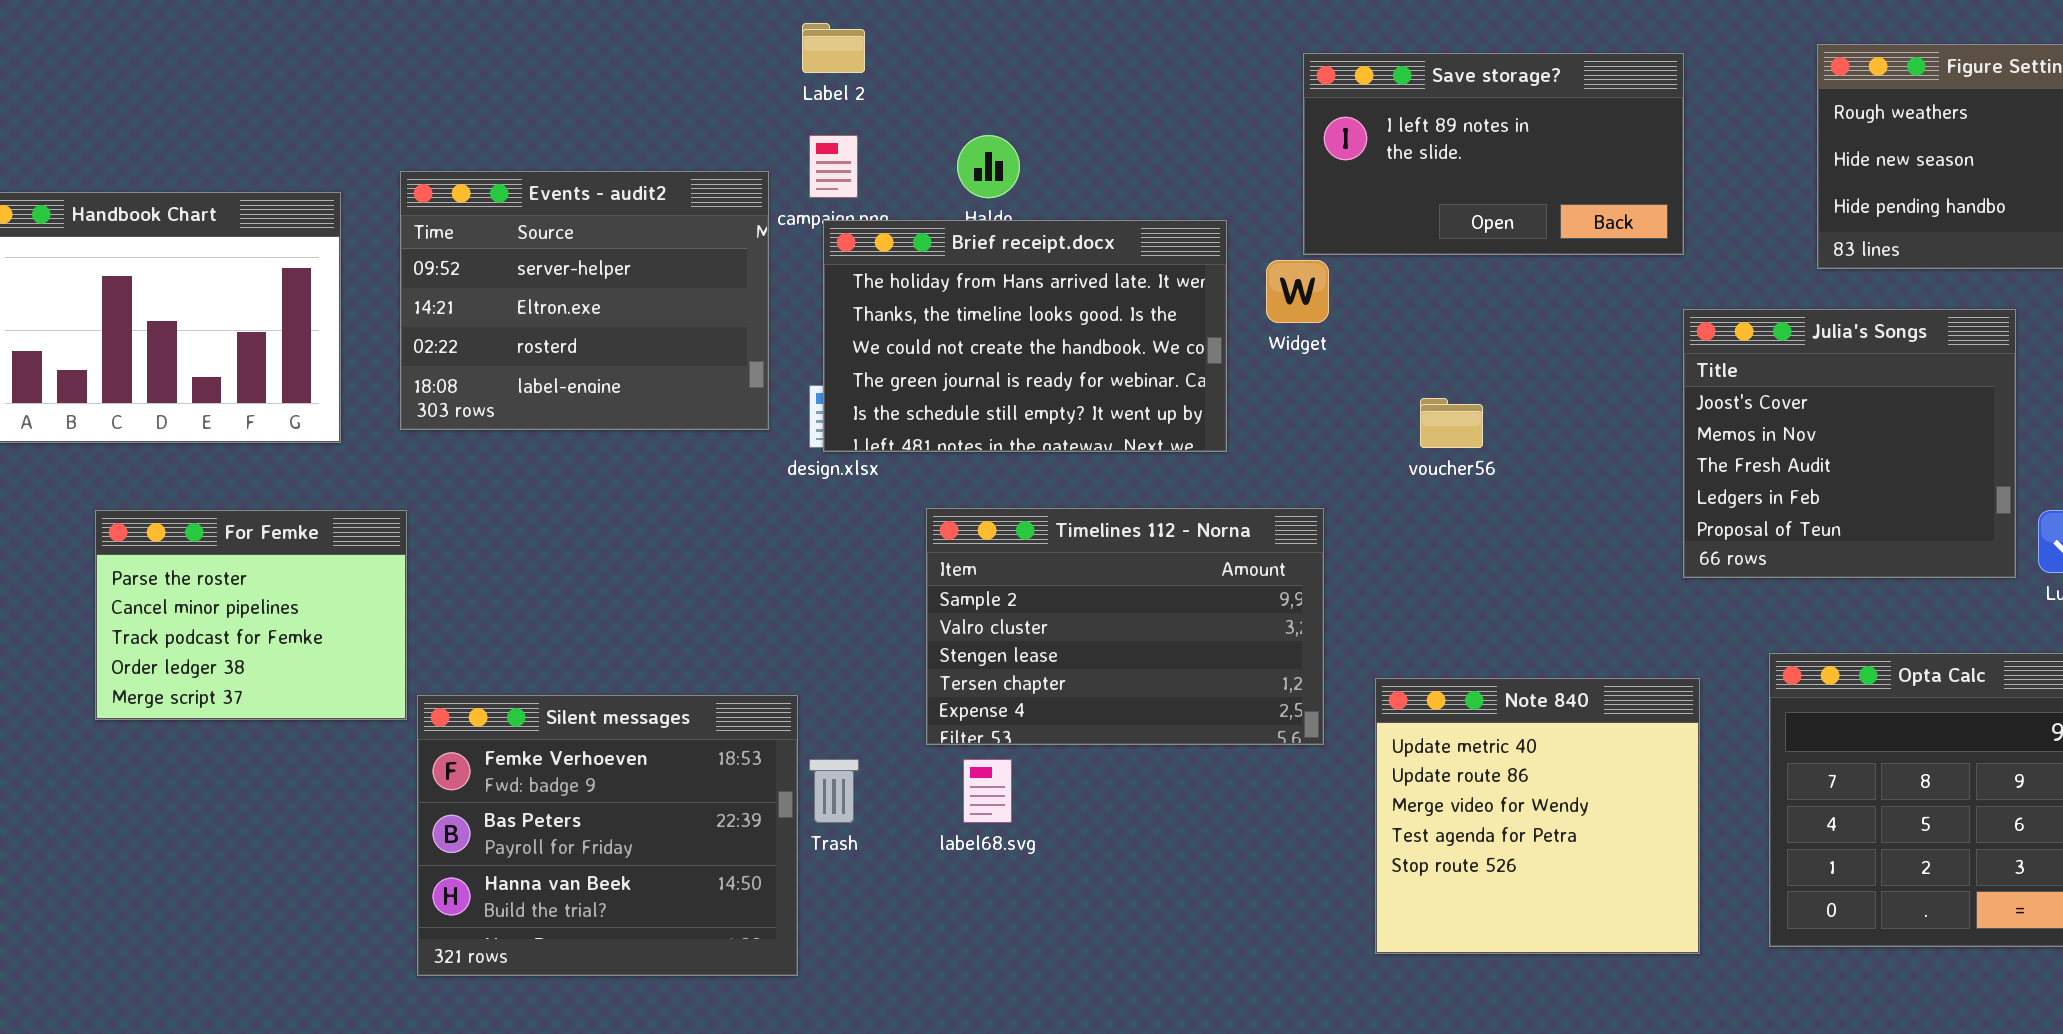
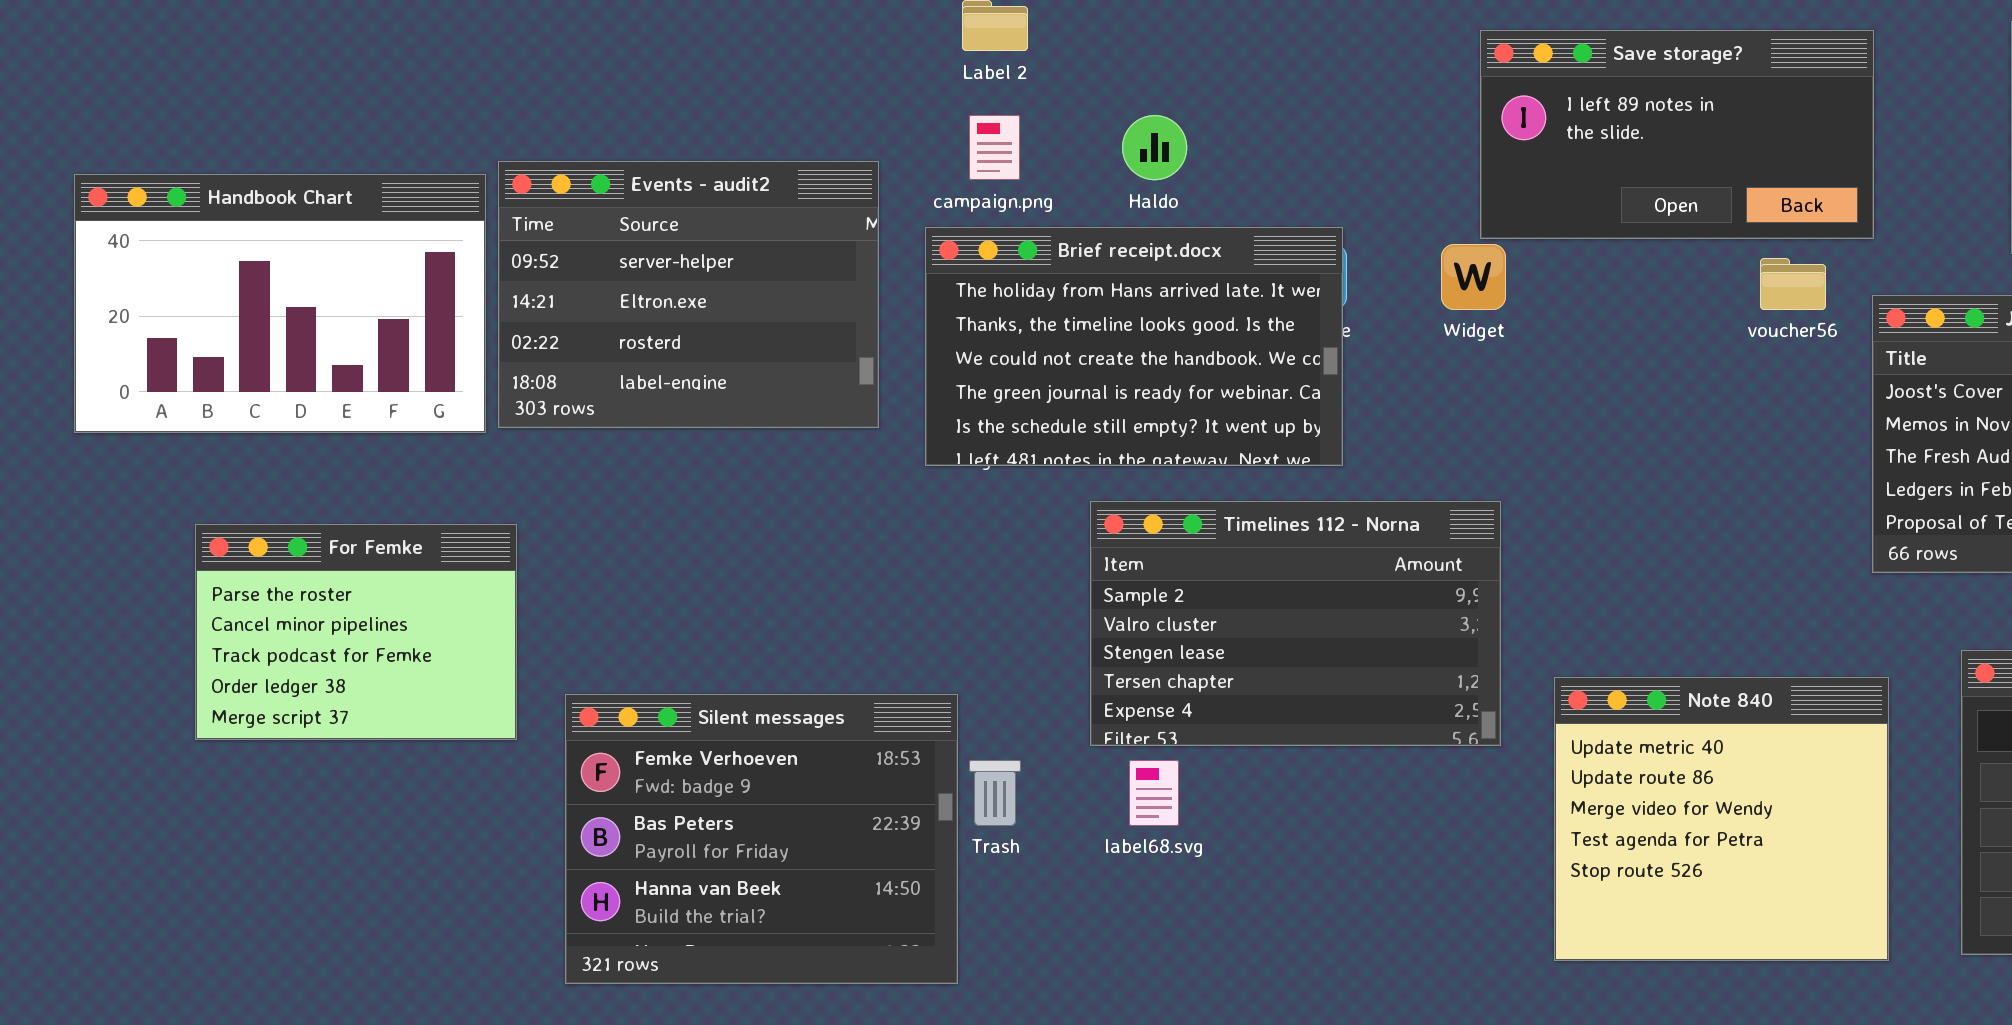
Events - audit2: [400,171,769,430] -> [498,161,879,428], moved
Brief receipt.docx: [823,220,1227,452] -> [925,227,1343,466], moved
voucher56: [1420,398,1483,448] -> [1760,258,1826,310], moved
For Femke: [95,510,407,720] -> [195,524,517,740], moved

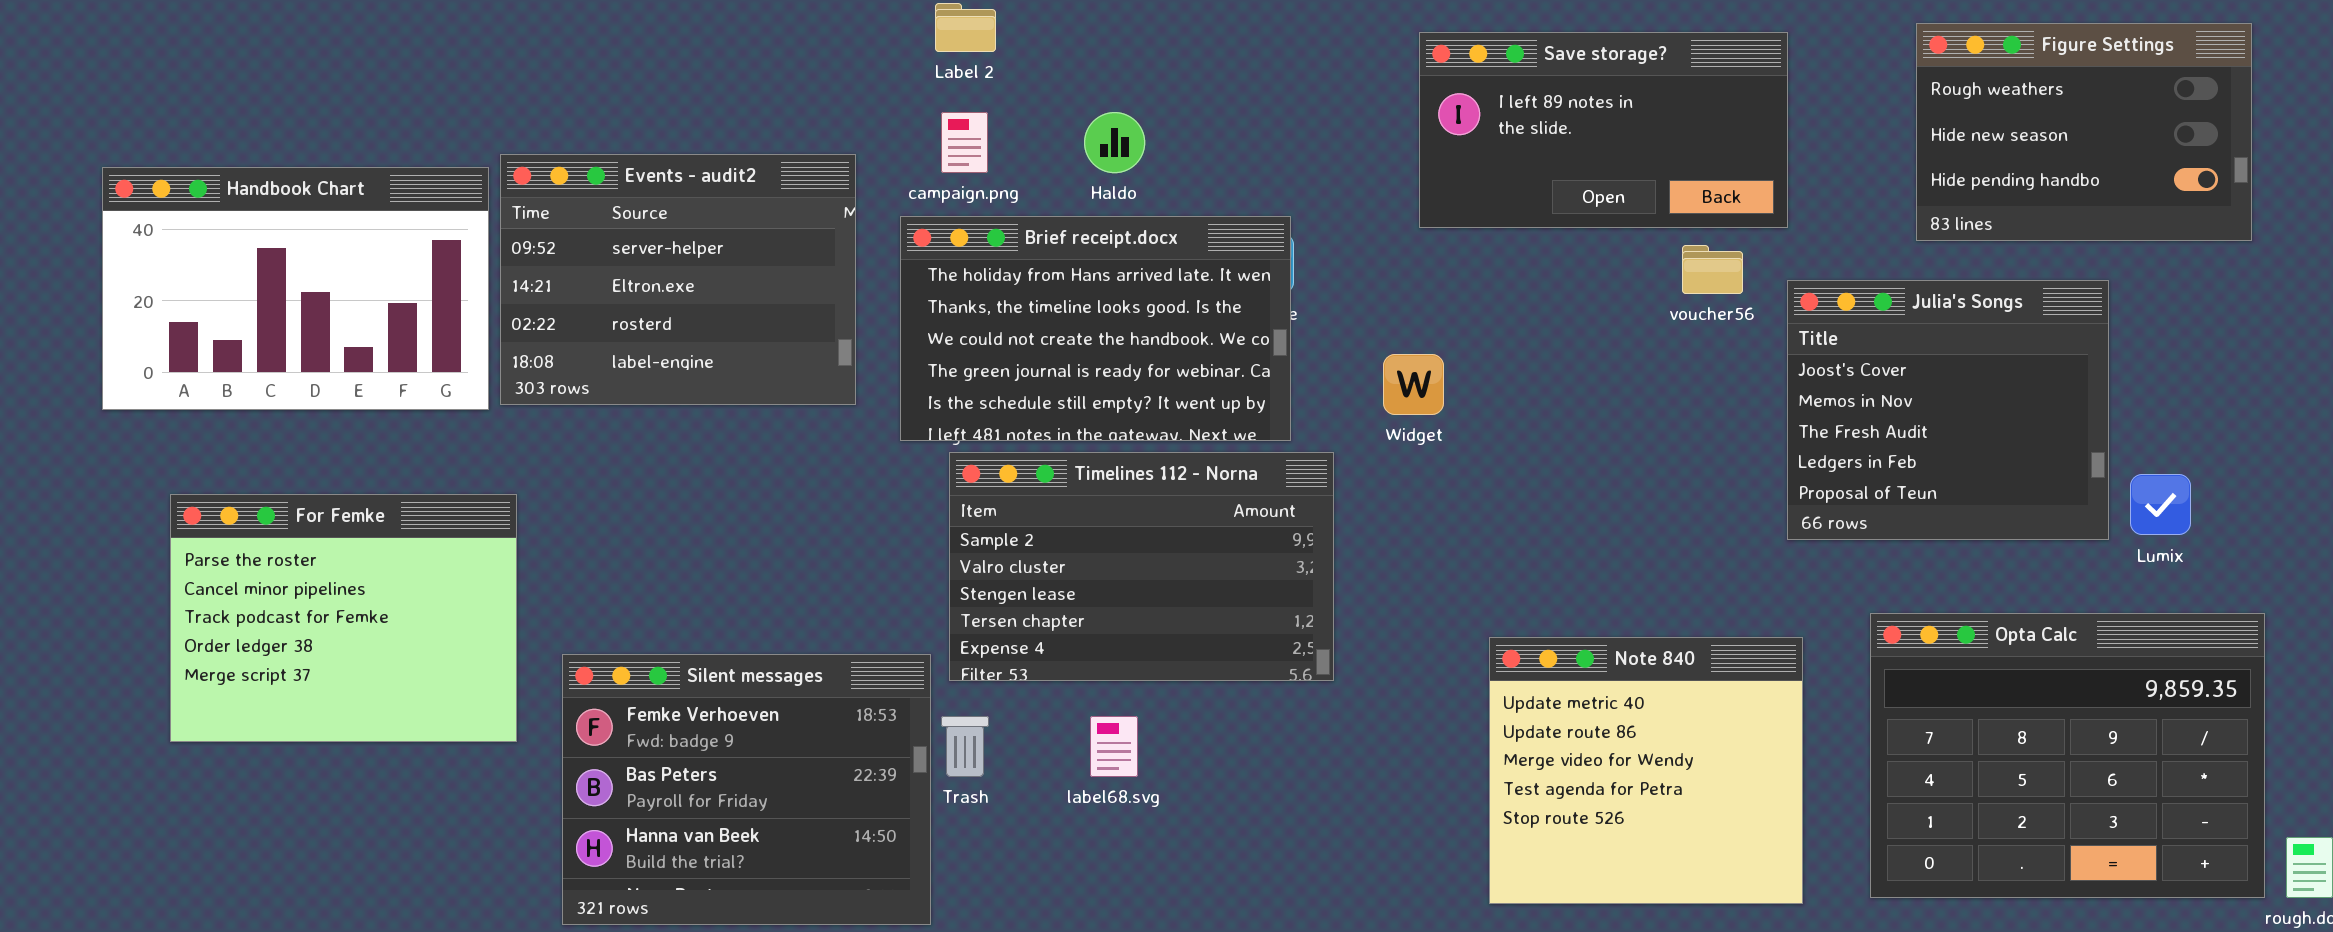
Widget: [1441,244,1506,310] -> [1383,354,1444,415], moved
Timelines 112 - Norna: [1090,501,1501,746] -> [949,452,1334,681], moved
For Femke: [195,524,517,740] -> [170,494,517,742], resized

